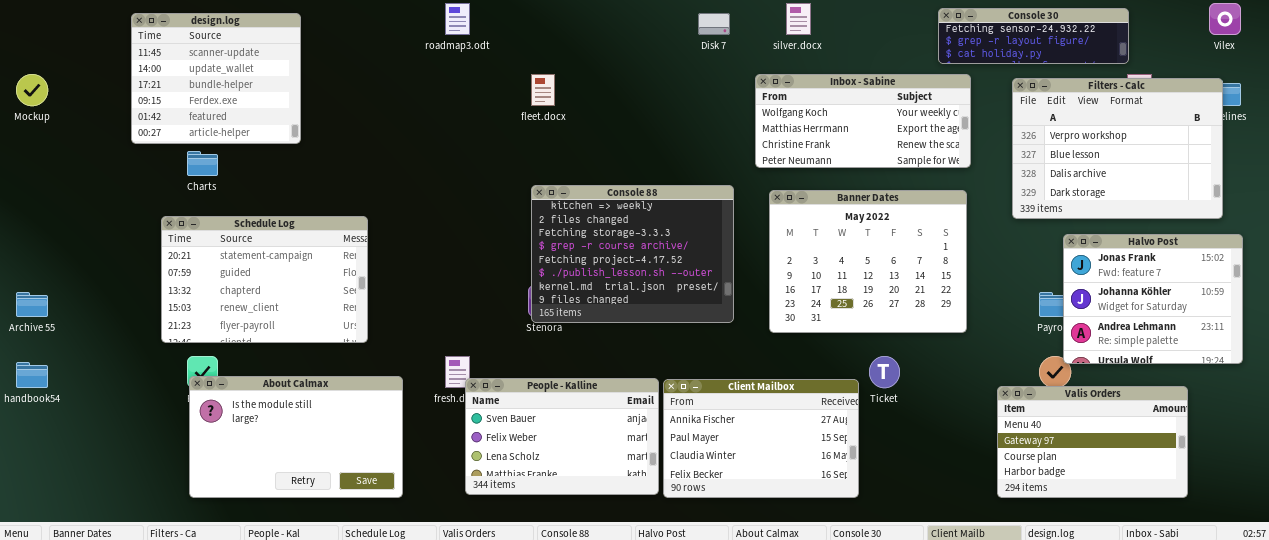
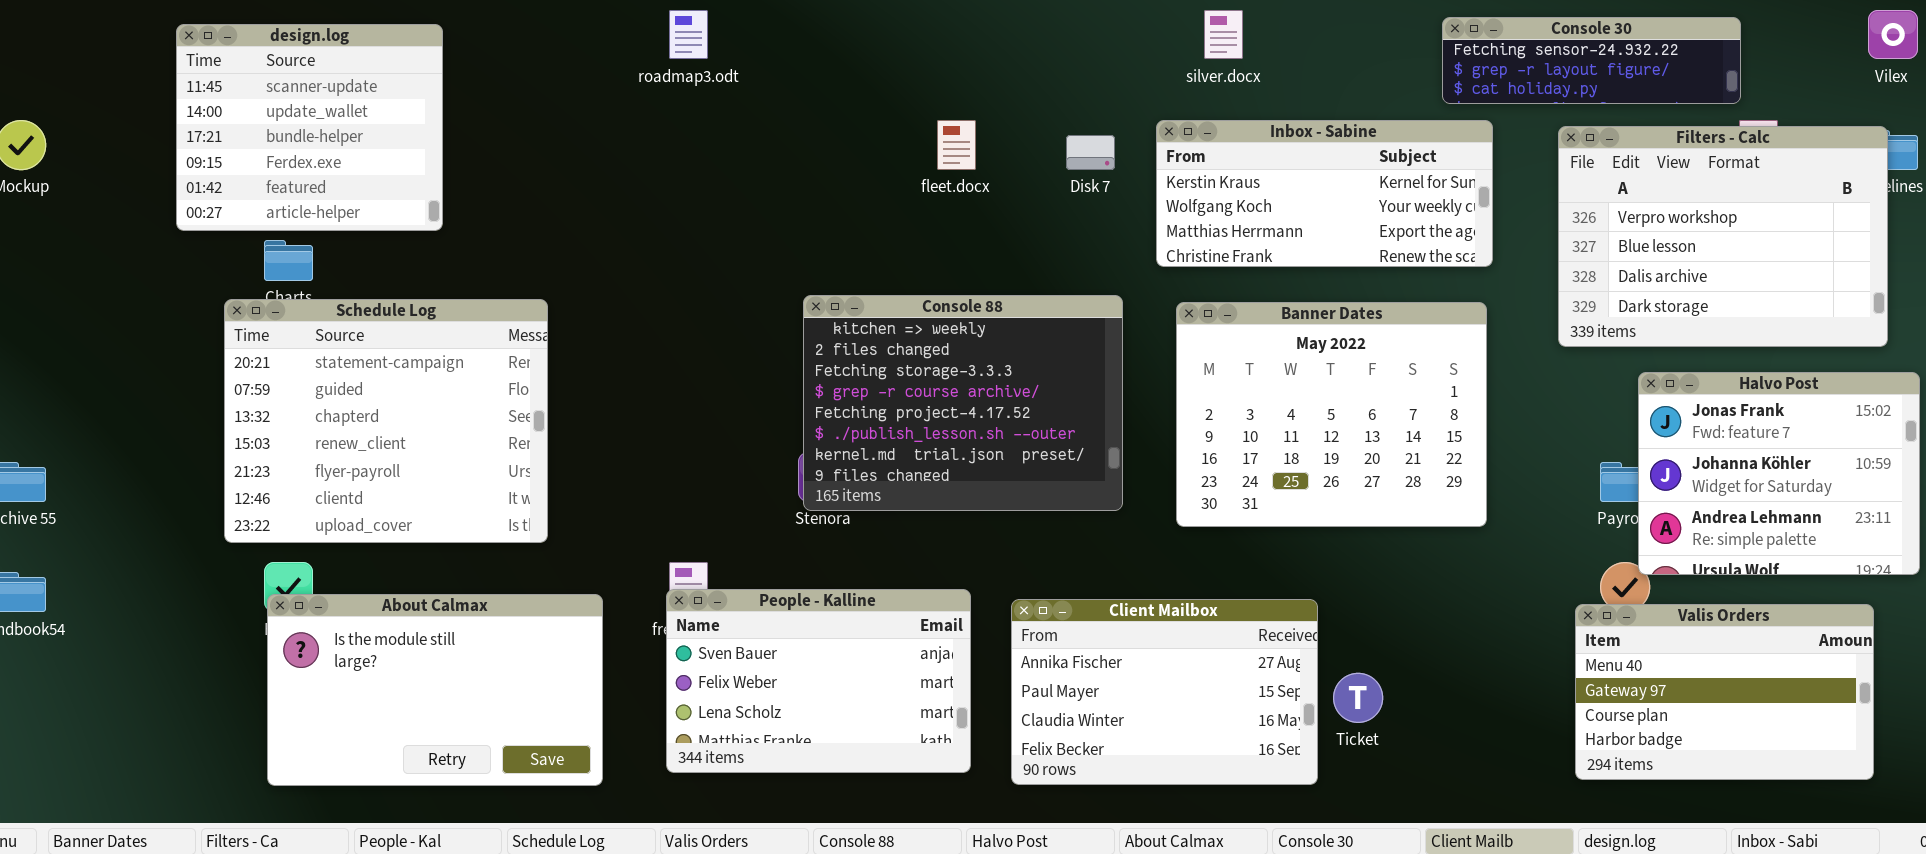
Disk 7: [698,13,730,35] -> [1066,135,1115,170], moved
fleet.docx: [531,74,555,106] -> [937,120,976,170], moved
Inbox - Sabine: [755,74,971,168] -> [1156,120,1493,267], scrolled up 1 row
Schedule Log: [161,216,368,343] -> [224,299,548,543], resized
Ticket: [869,356,900,388] -> [1333,673,1383,723], moved
People - Kalline: [465,378,659,495] -> [666,589,971,773], moved
Valis Orders: [997,386,1188,498] -> [1575,604,1874,780], moved

